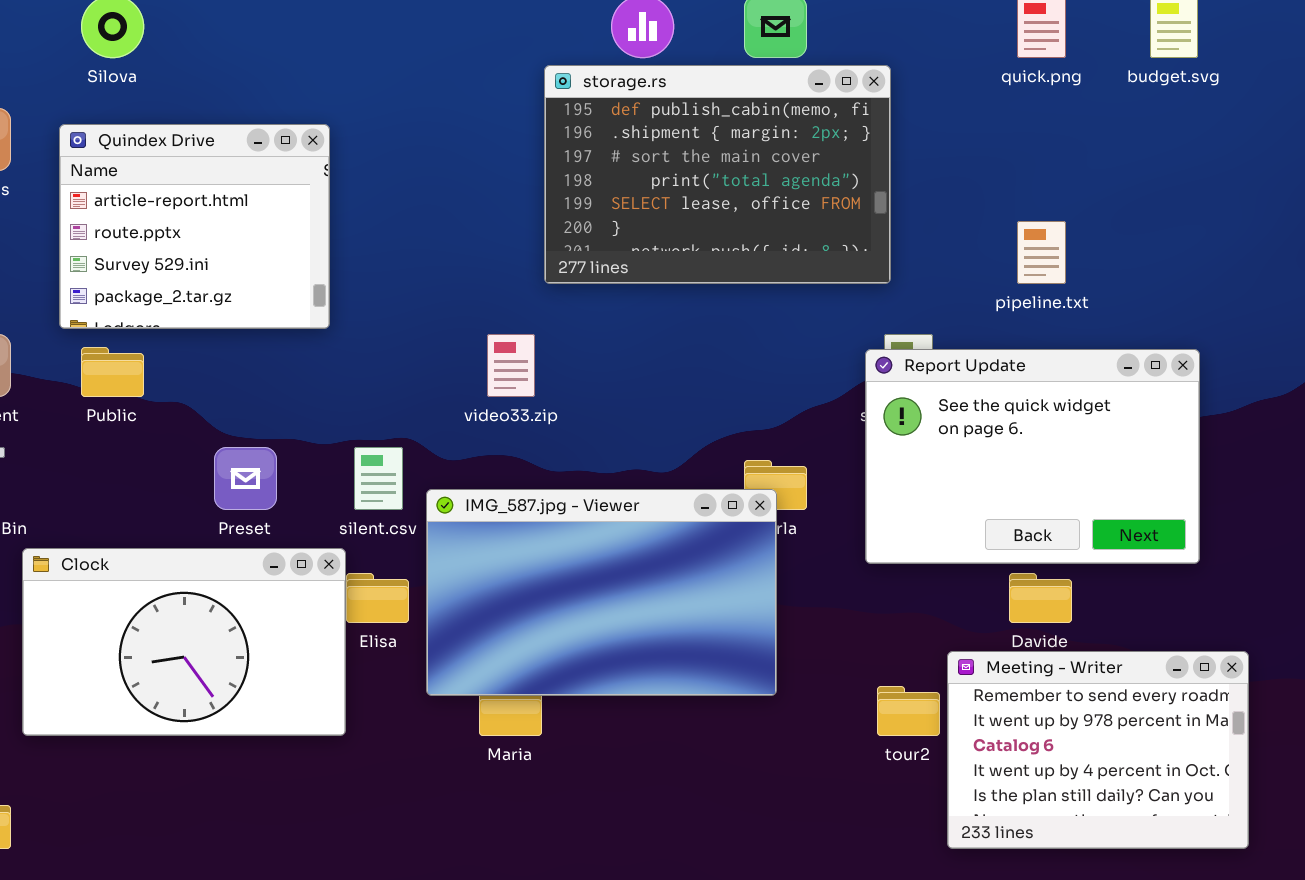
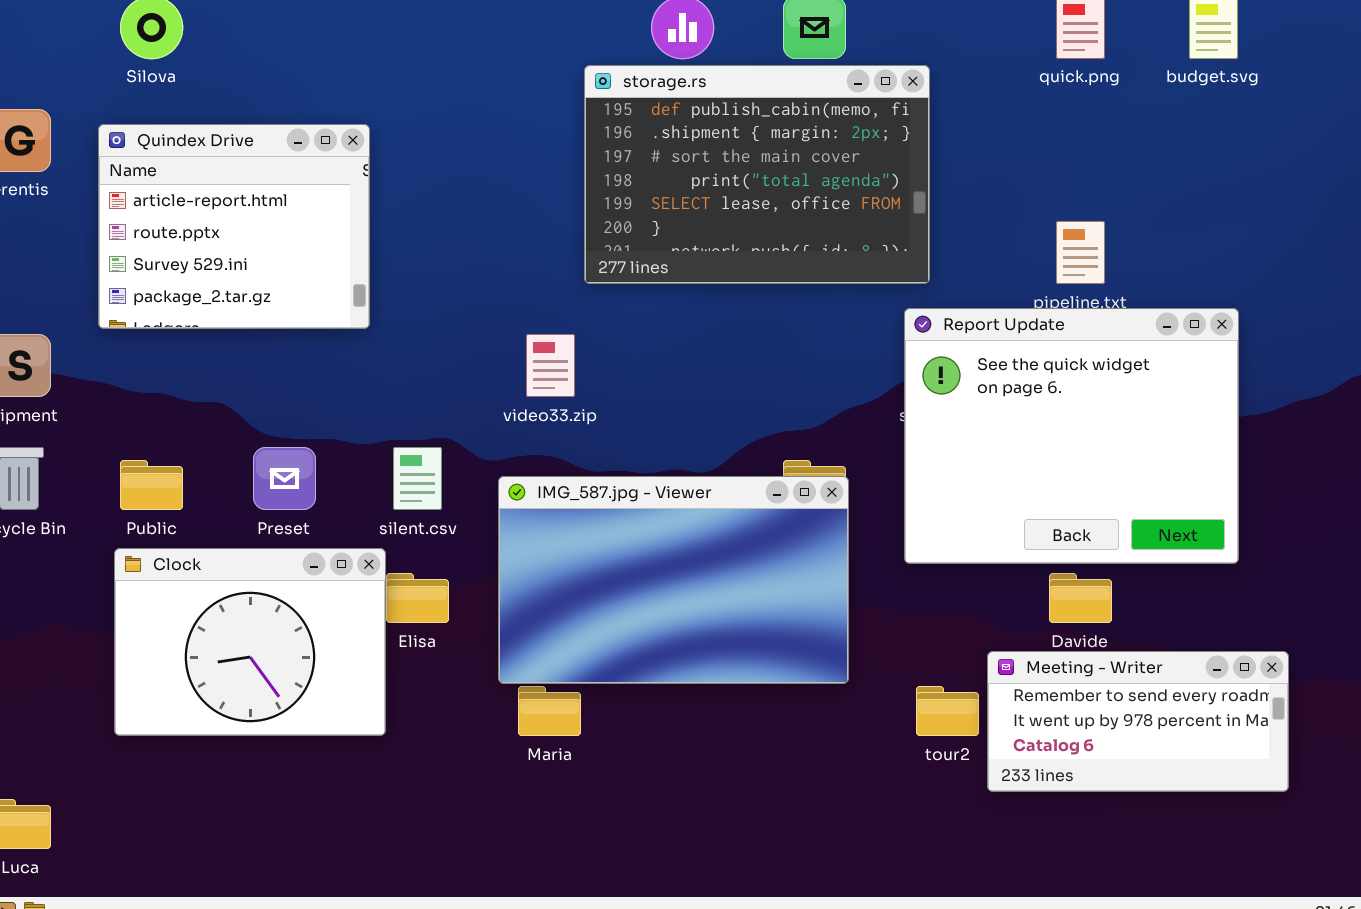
Public: [81,347,144,397] -> [120,460,183,510], moved
Report Update: [865,349,1200,564] -> [904,308,1239,564], resized
IMG_587.jpg - Viewer: [426,489,777,696] -> [498,476,849,684], moved
Clock: [22,548,346,736] -> [114,548,386,736], resized
Meeting - Writer: [947,651,1249,849] -> [987,651,1289,792], resized

